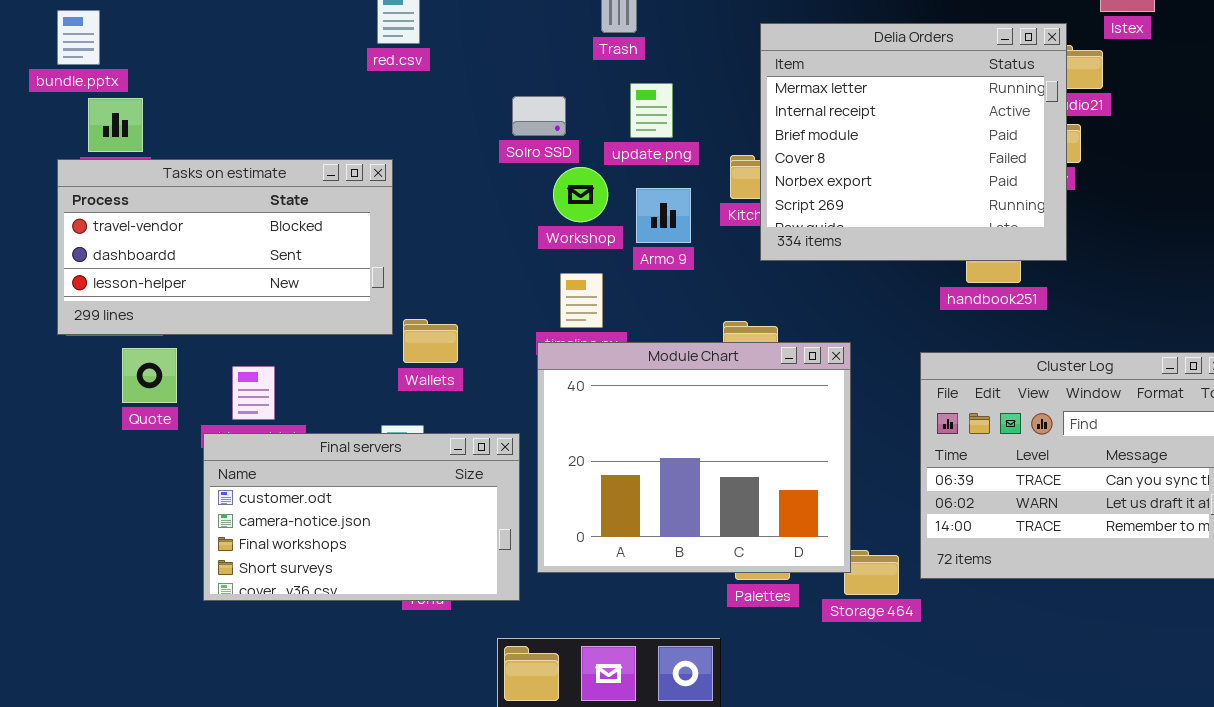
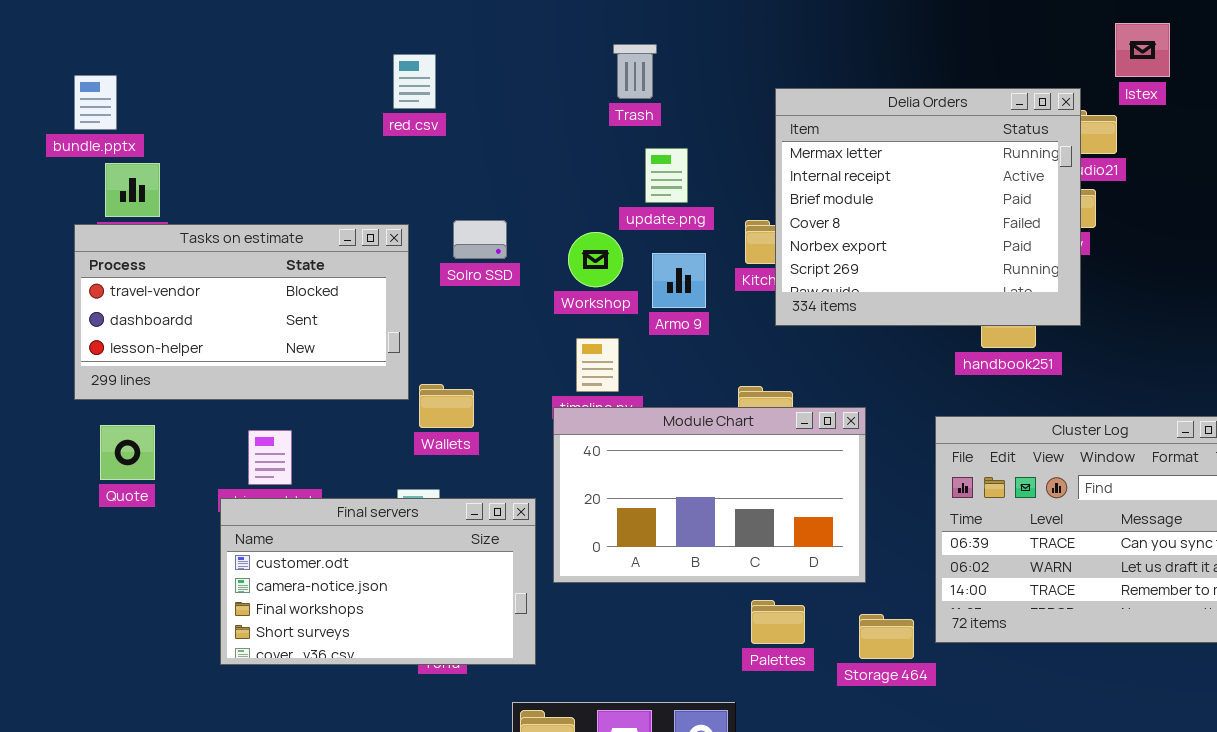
Solro SSD: [512,96,566,136] -> [453,220,507,259], moved
Module Chart: [537,342,851,573] -> [553,407,866,583], resized
Quote: [122,348,177,403] -> [100,425,155,480], moved

